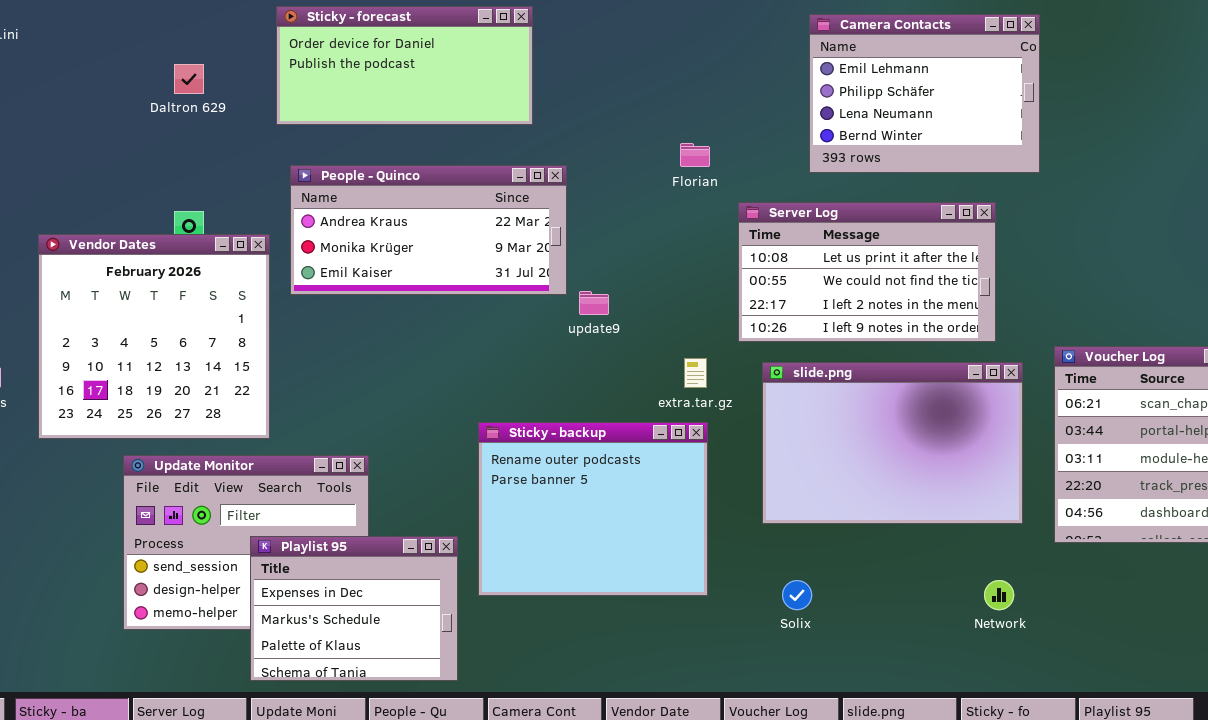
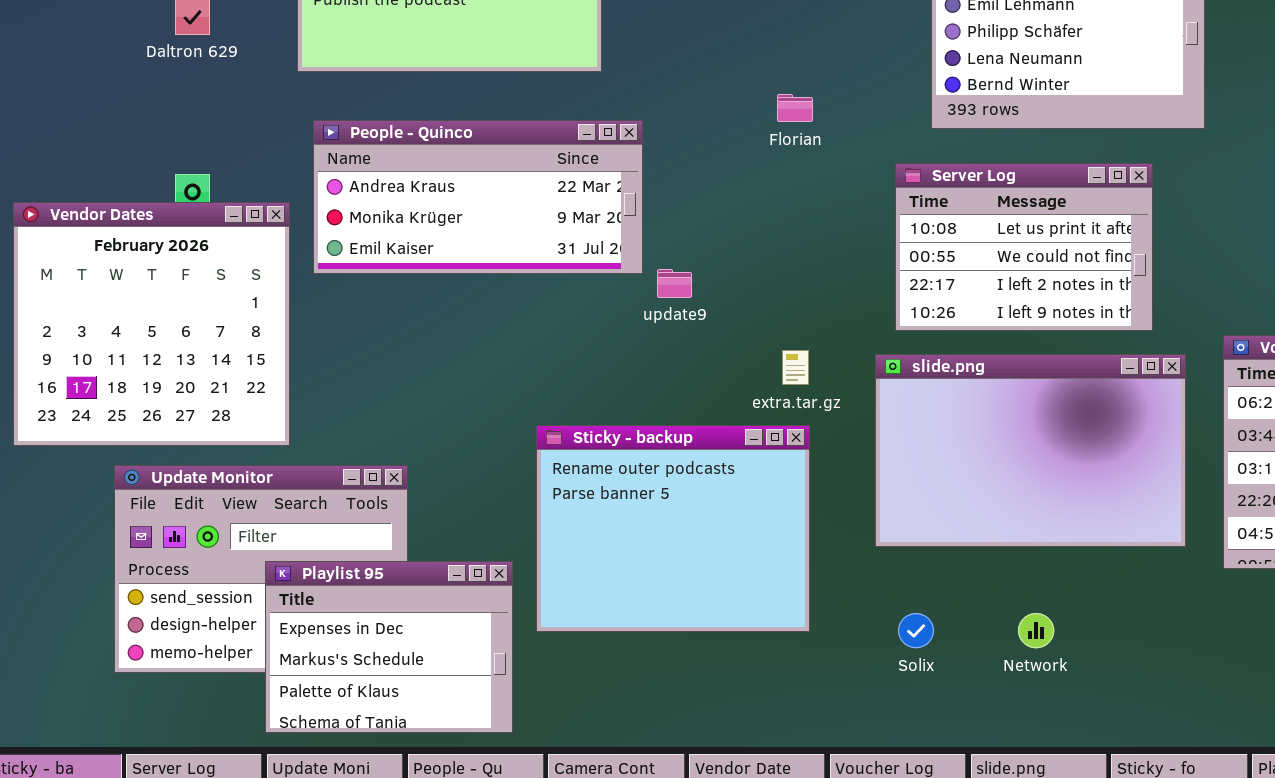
Server Log: [738,202,996,342] -> [895,163,1153,331], resized
Network: [984,580,1014,610] -> [1018,613,1054,648], moved

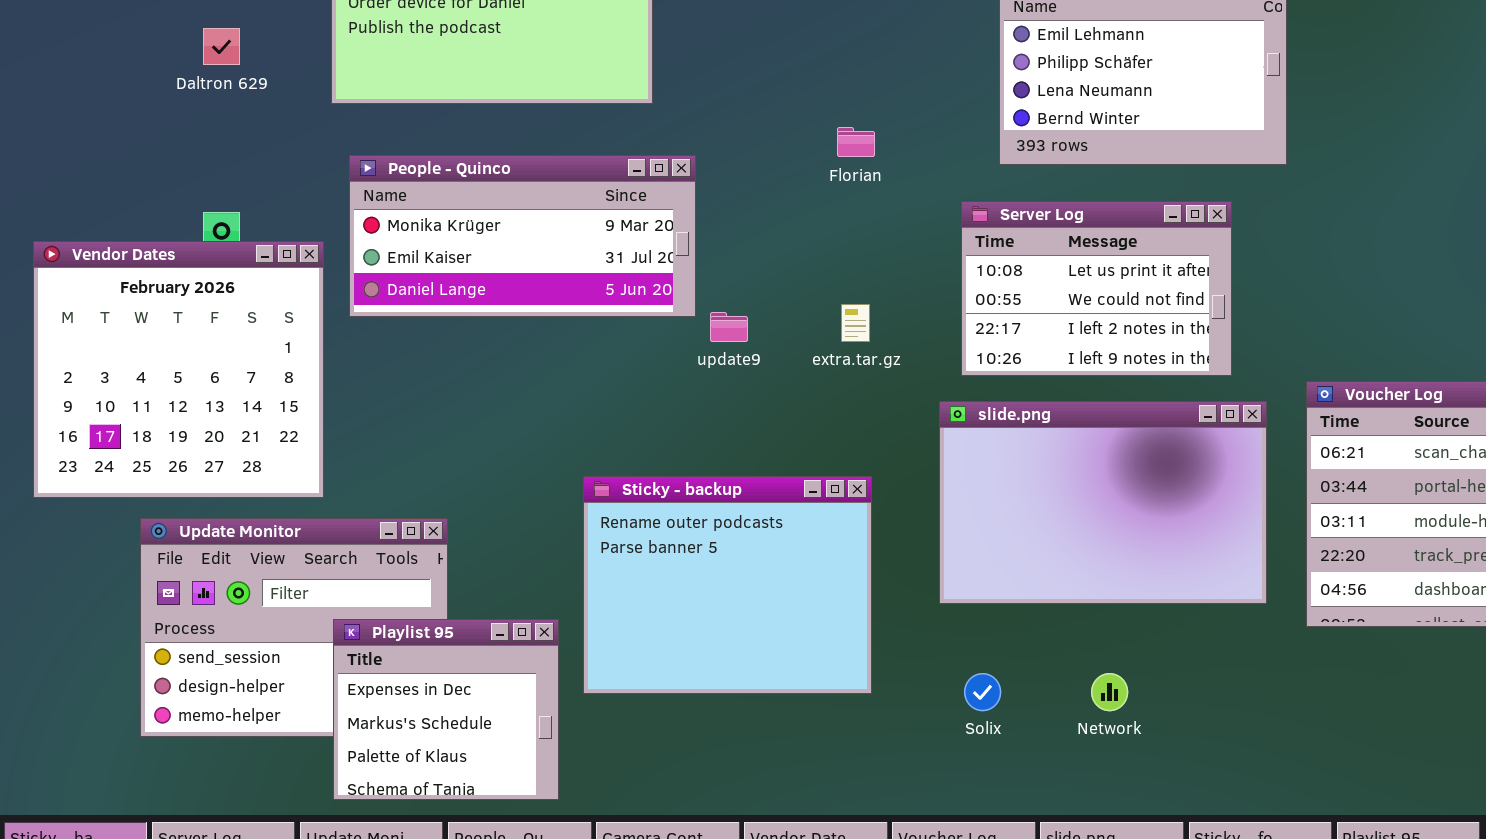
People - Quinco: [313,120,643,274] -> [349,155,696,317], scrolled down 1 row
extra.tar.gz: [782,350,809,385] -> [841,304,870,342], moved
Playlist 95: [265,561,513,733] -> [333,619,559,800], resized

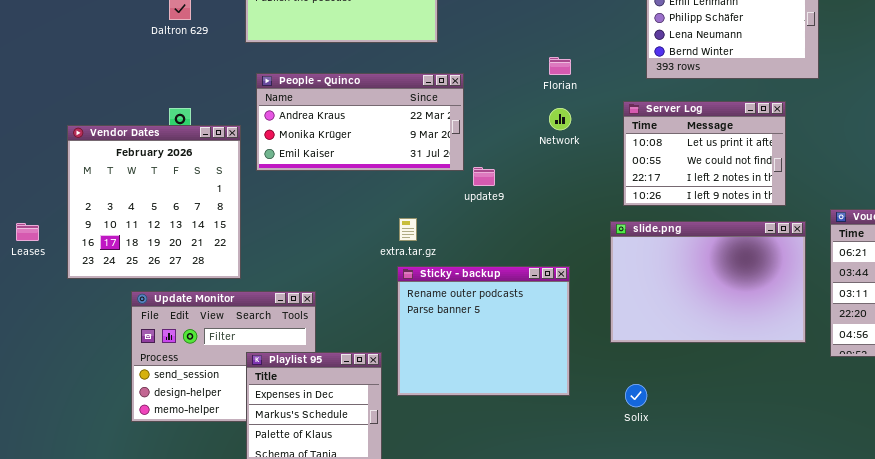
People - Quinco: [349,155,696,317] -> [256,73,464,171], scrolled up 1 row
extra.tar.gz: [841,304,870,342] -> [399,218,417,241], moved
Network: [1091,673,1128,711] -> [549,108,571,130], moved

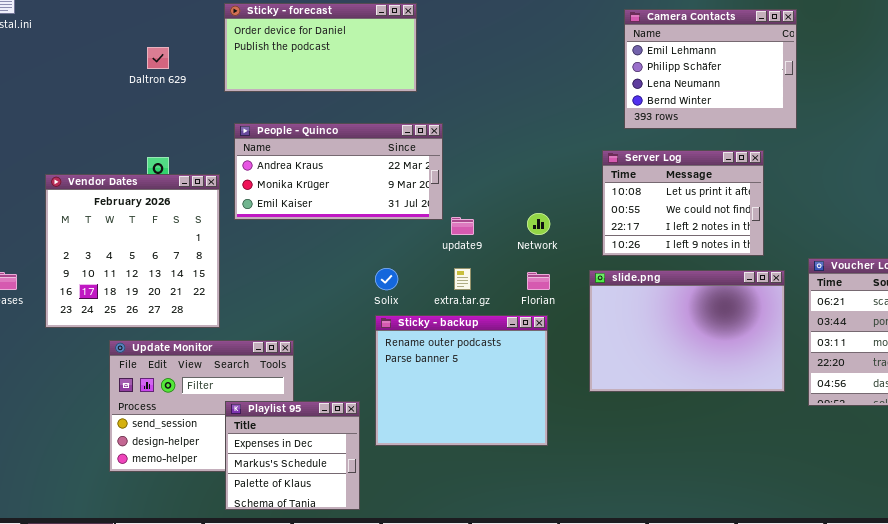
Florian: [549,57,571,75] -> [527,272,550,290], moved
Network: [549,108,571,130] -> [527,213,550,235], moved
extra.tar.gz: [399,218,417,241] -> [454,268,471,290], moved
Solix: [625,384,647,407] -> [375,268,398,290], moved

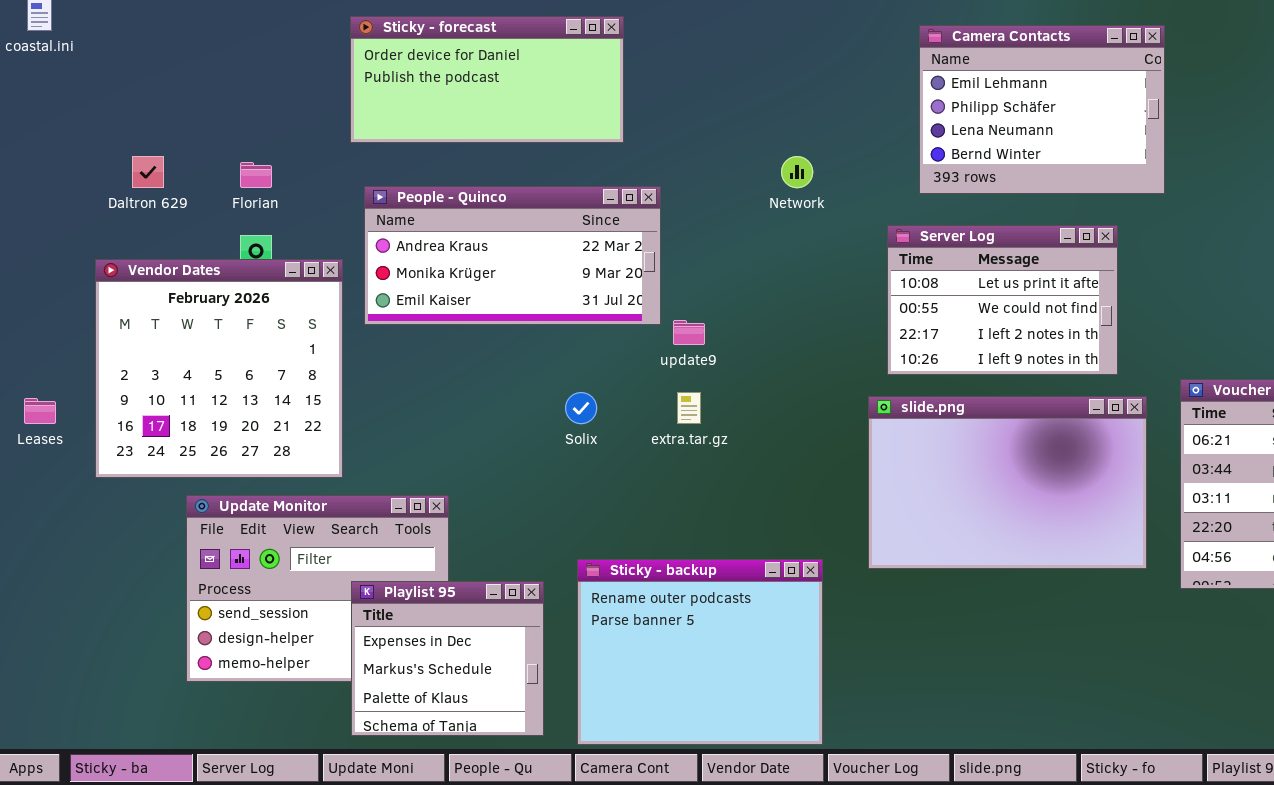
Daltron 629: [147,47,169,69] -> [132,156,164,188], moved
Network: [527,213,550,235] -> [781,156,813,188], moved
Florian: [527,272,550,290] -> [240,162,272,188], moved
Sticky - backup: [375,315,548,446] -> [577,559,823,745], moved

